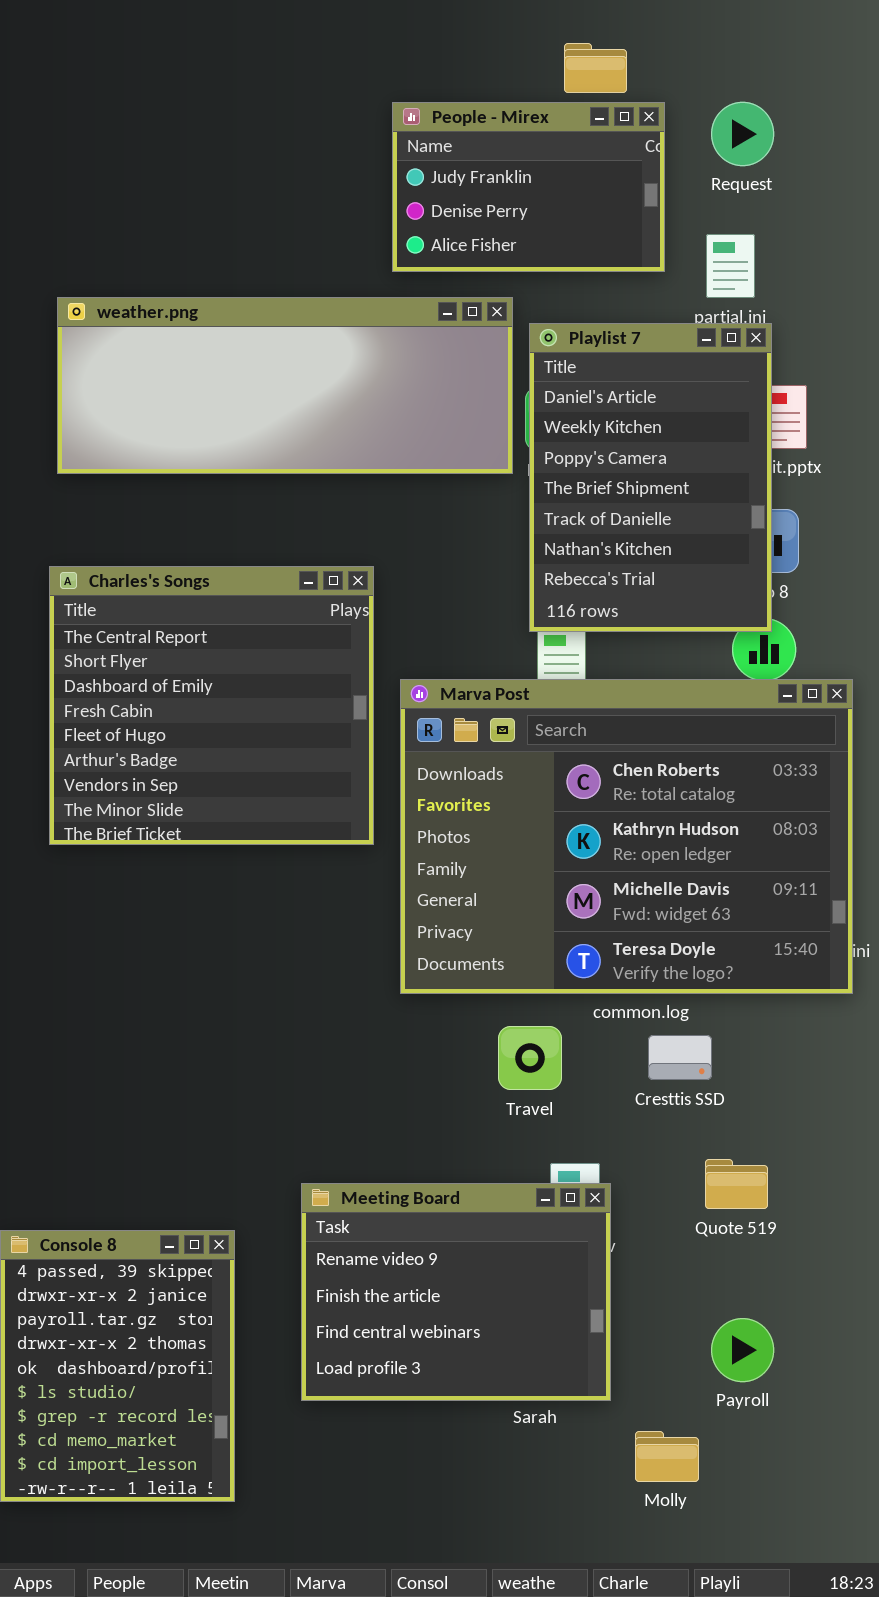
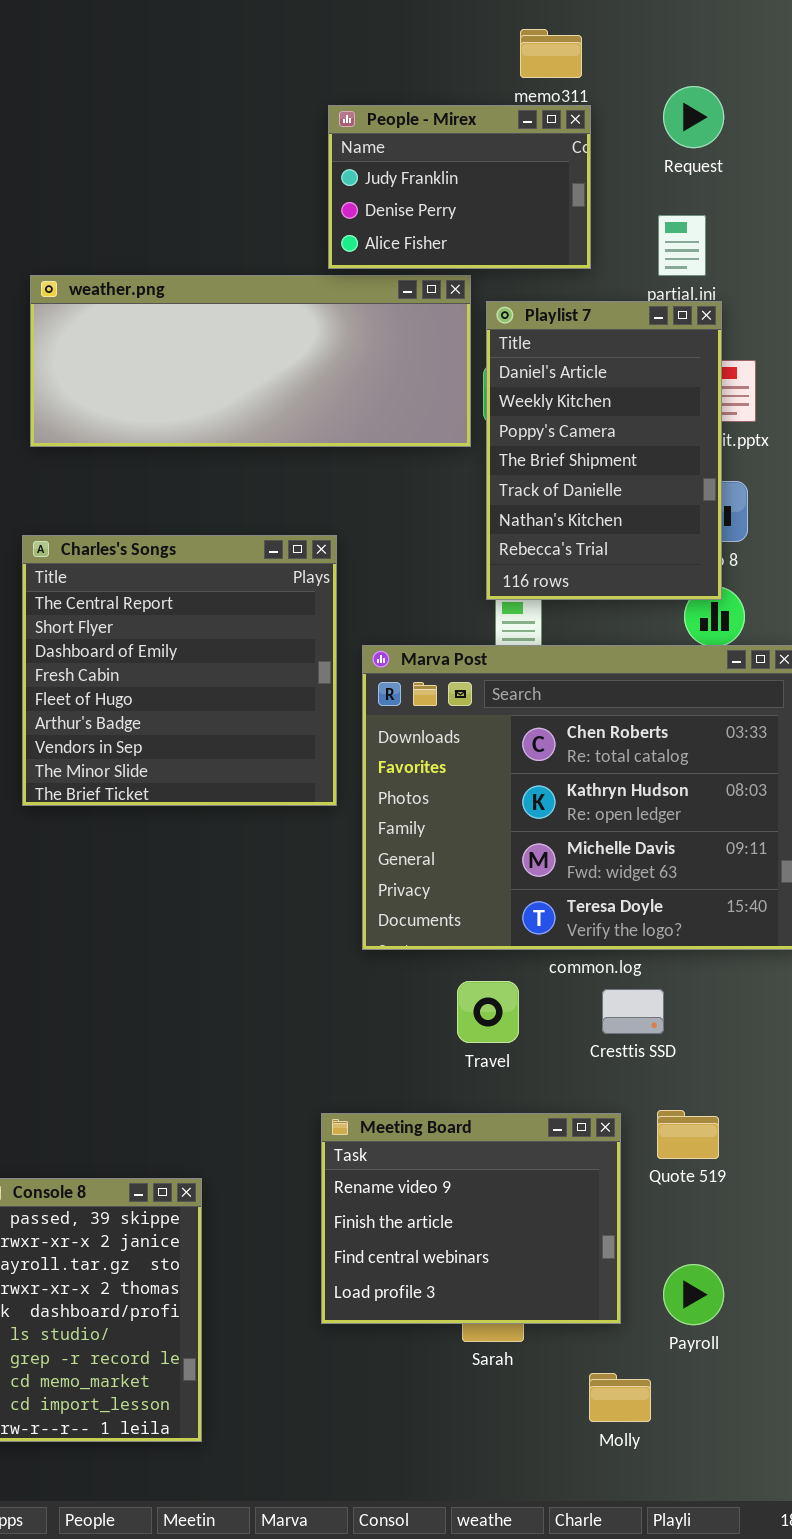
People - Mirex: [392,102,665,272] -> [328,105,591,269], moved
Meeting Board: [301,1183,611,1401] -> [321,1113,621,1324], moved

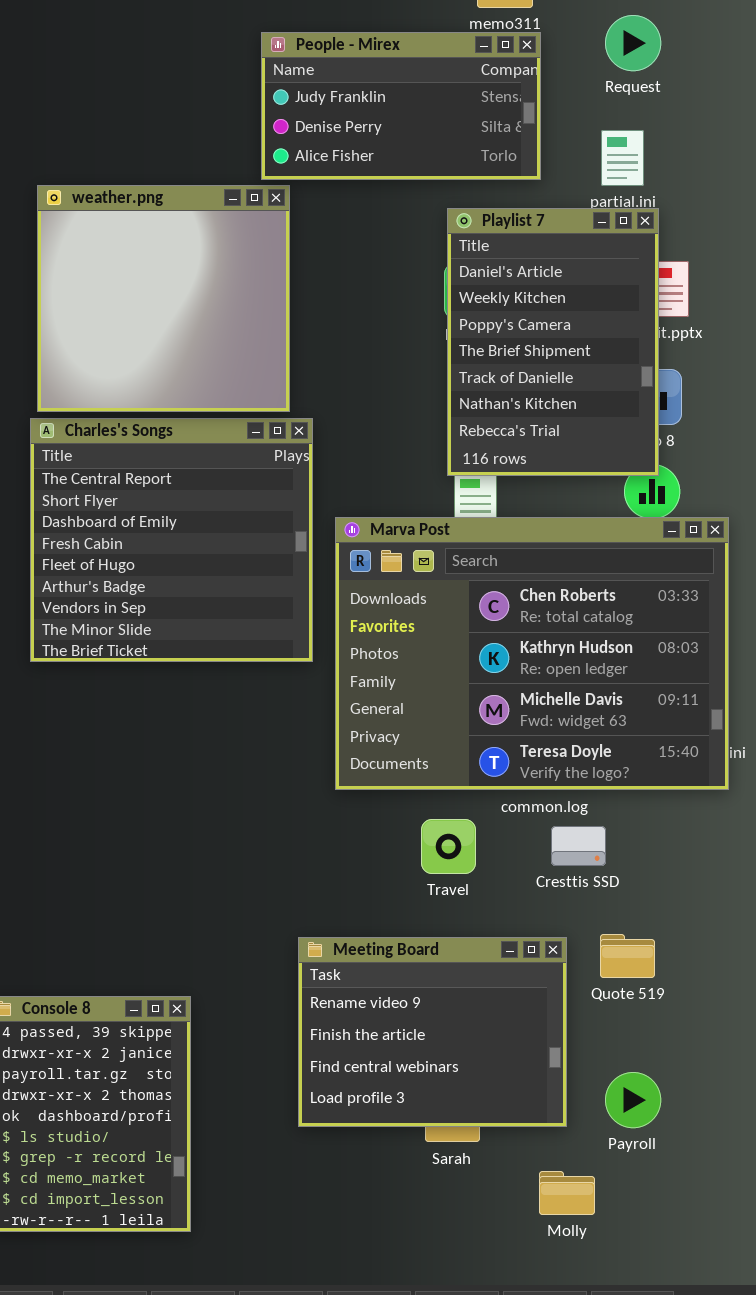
People - Mirex: [328,105,591,269] -> [261,32,541,180], resized
weather.png: [30,275,471,447] -> [37,185,290,412], resized

